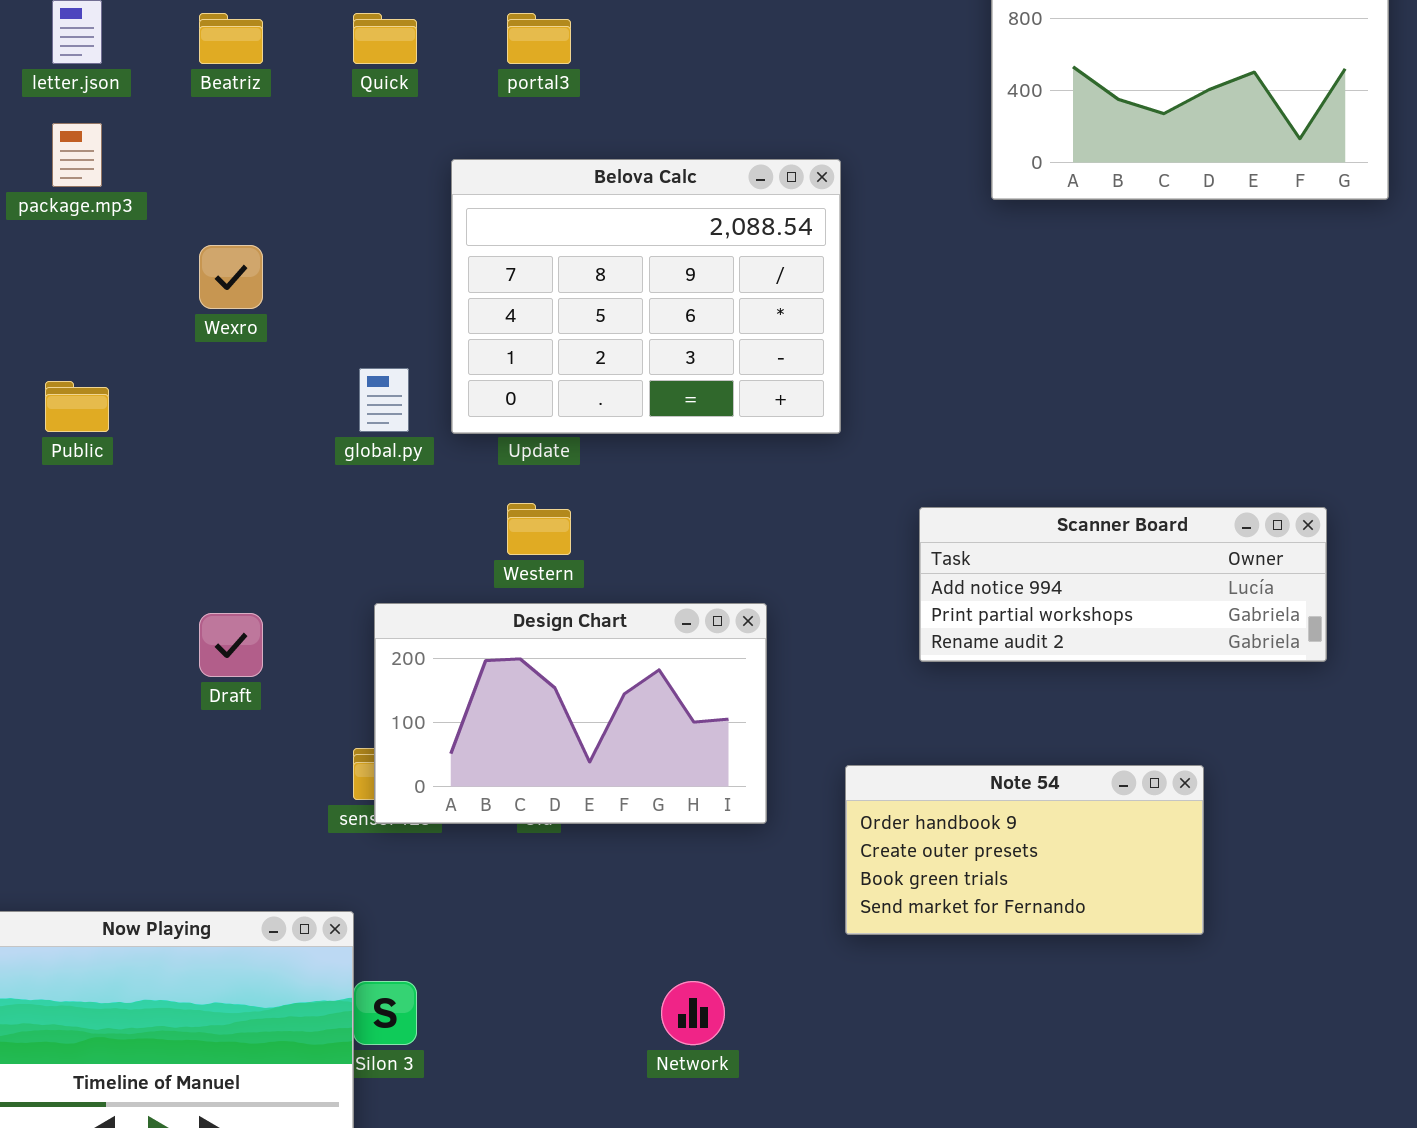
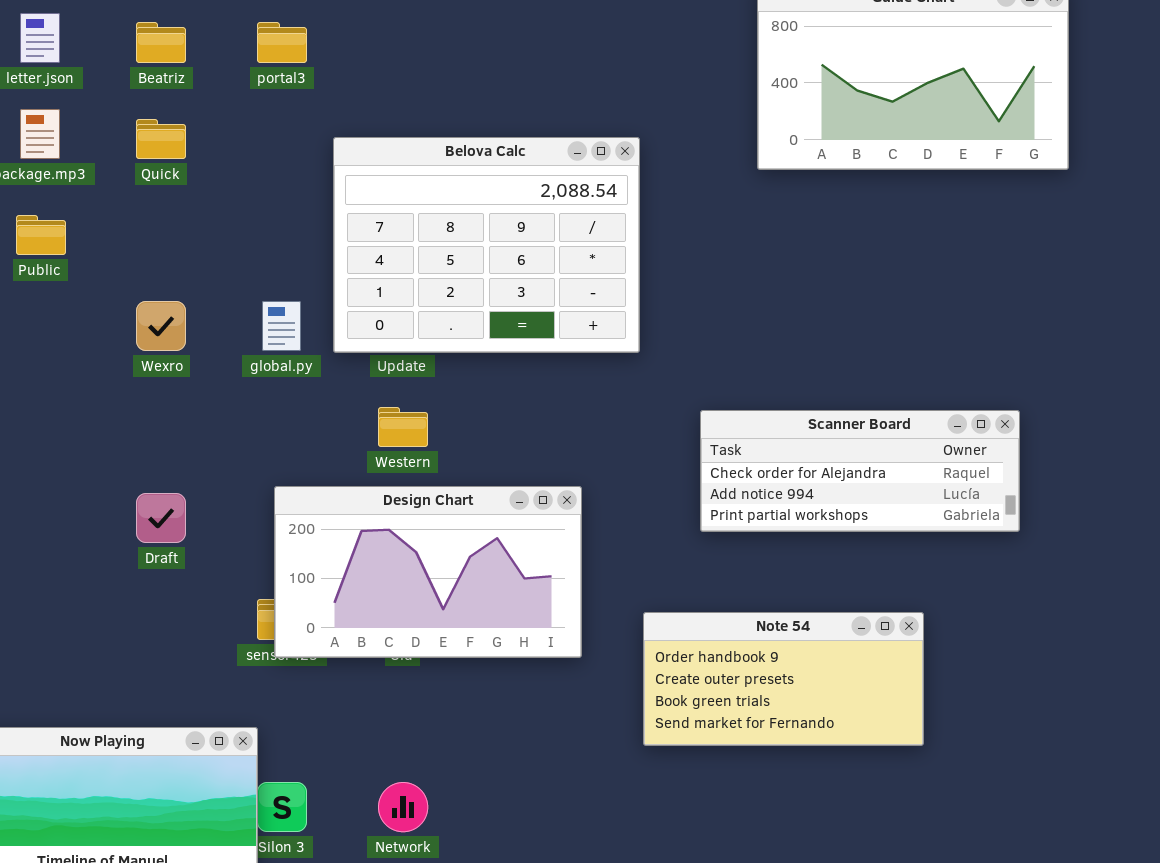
Quick: [353,13,417,64] -> [136,119,186,159], moved
portal3: [507,13,571,64] -> [257,22,307,63], moved
Wexro: [199,245,263,309] -> [136,301,186,351], moved
Public: [45,381,109,432] -> [16,215,66,255], moved
Scanner Board: [919,507,1327,662] -> [700,410,1020,532], scrolled up 1 row
Network: [661,981,725,1045] -> [378,782,428,832], moved

